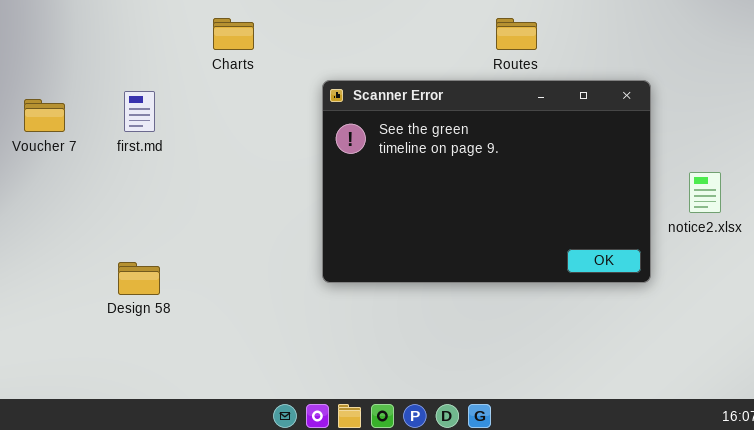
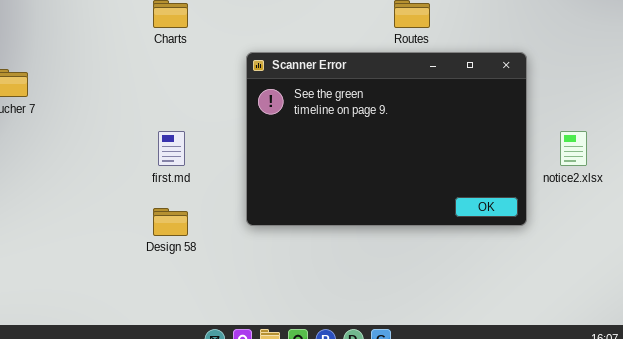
first.md: [124,91,155,132] -> [158,131,185,166], moved
Design 58: [118,262,160,295] -> [153,208,188,236], moved

